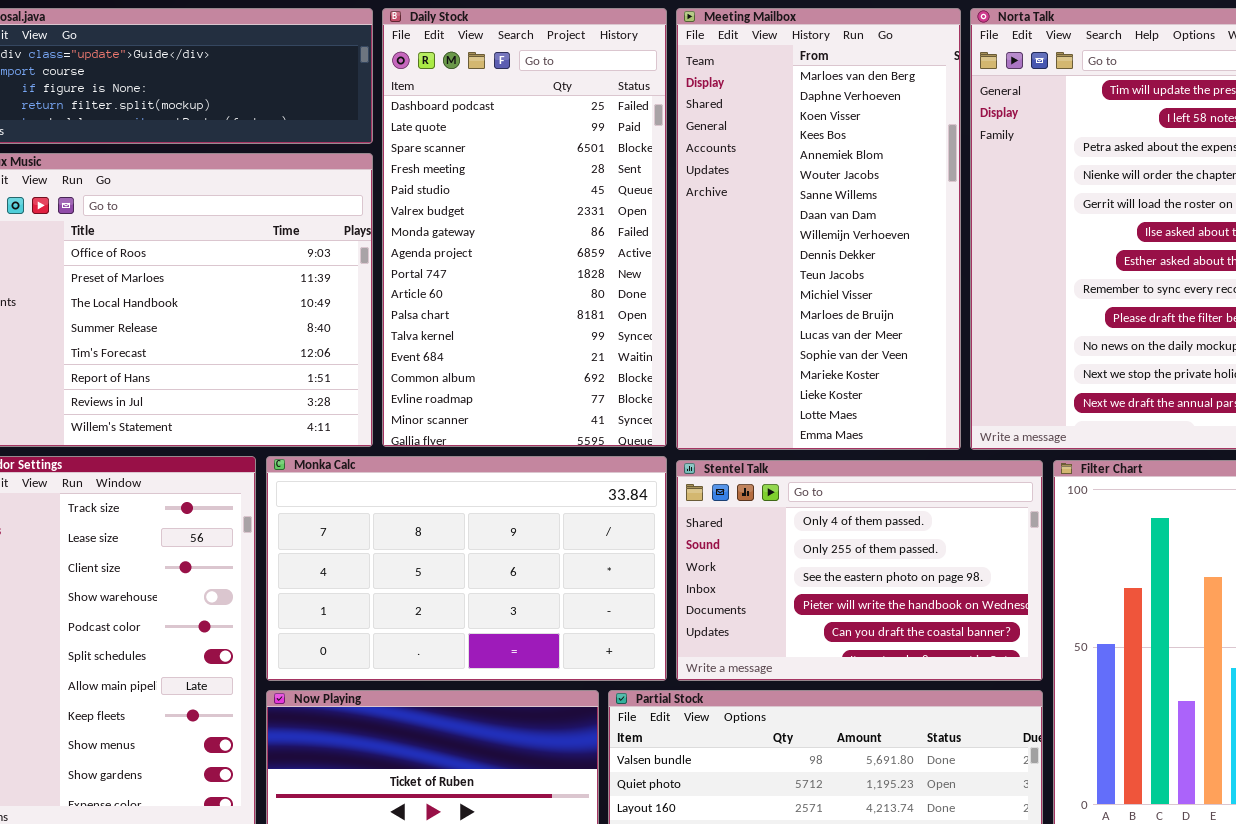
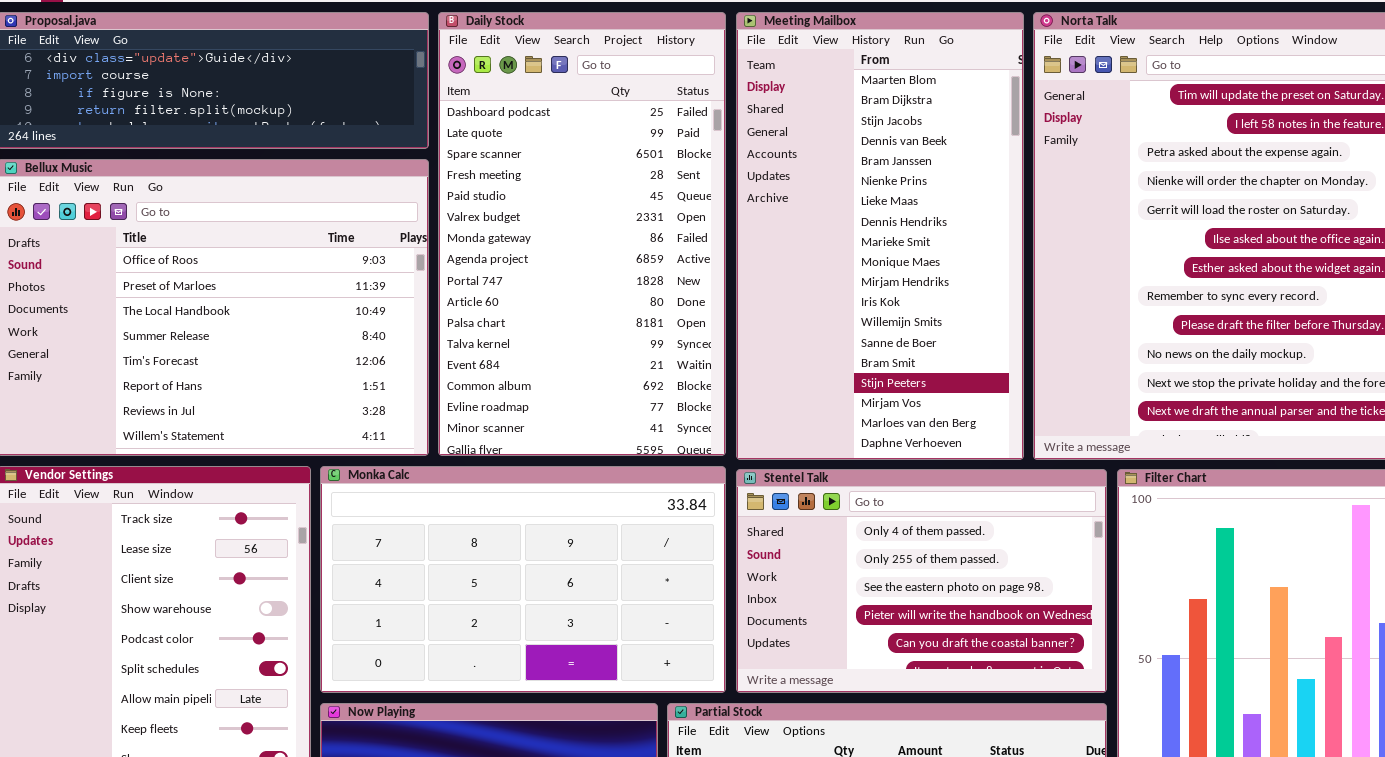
Meeting Mailbox: [676,8,961,450] -> [736,12,1024,460], scrolled up 17 rows

